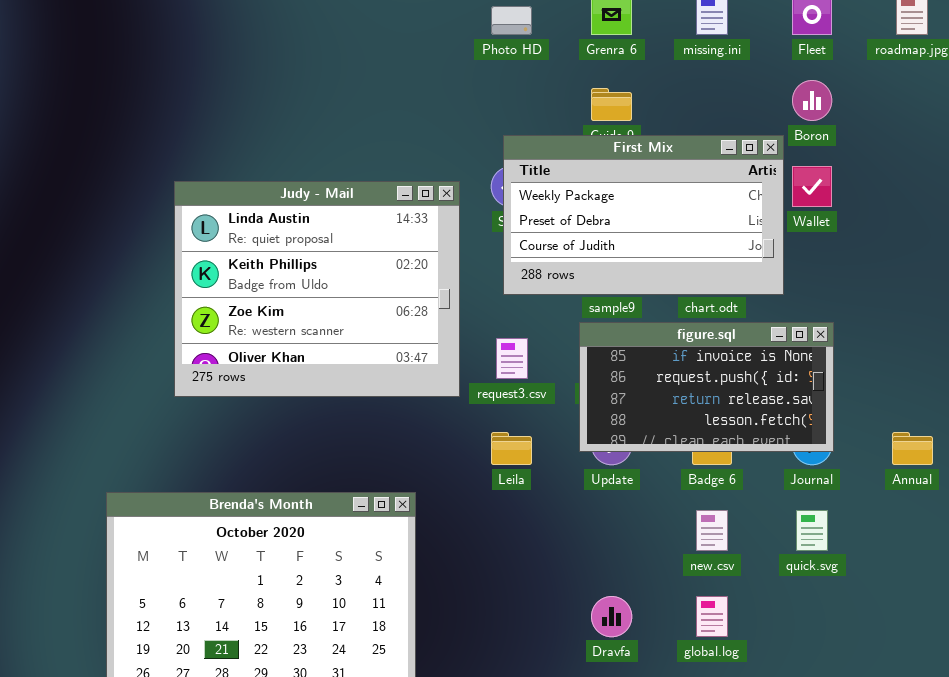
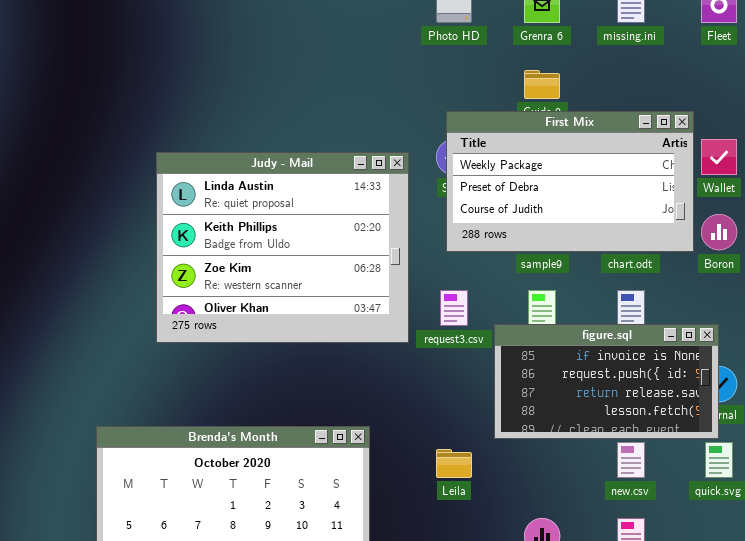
Boron: [792,80,832,121] -> [701,214,737,250], moved
figure.sql: [579,322,834,452] -> [494,324,719,439], moved
Leila: [491,432,532,465] -> [436,449,472,478], moved

